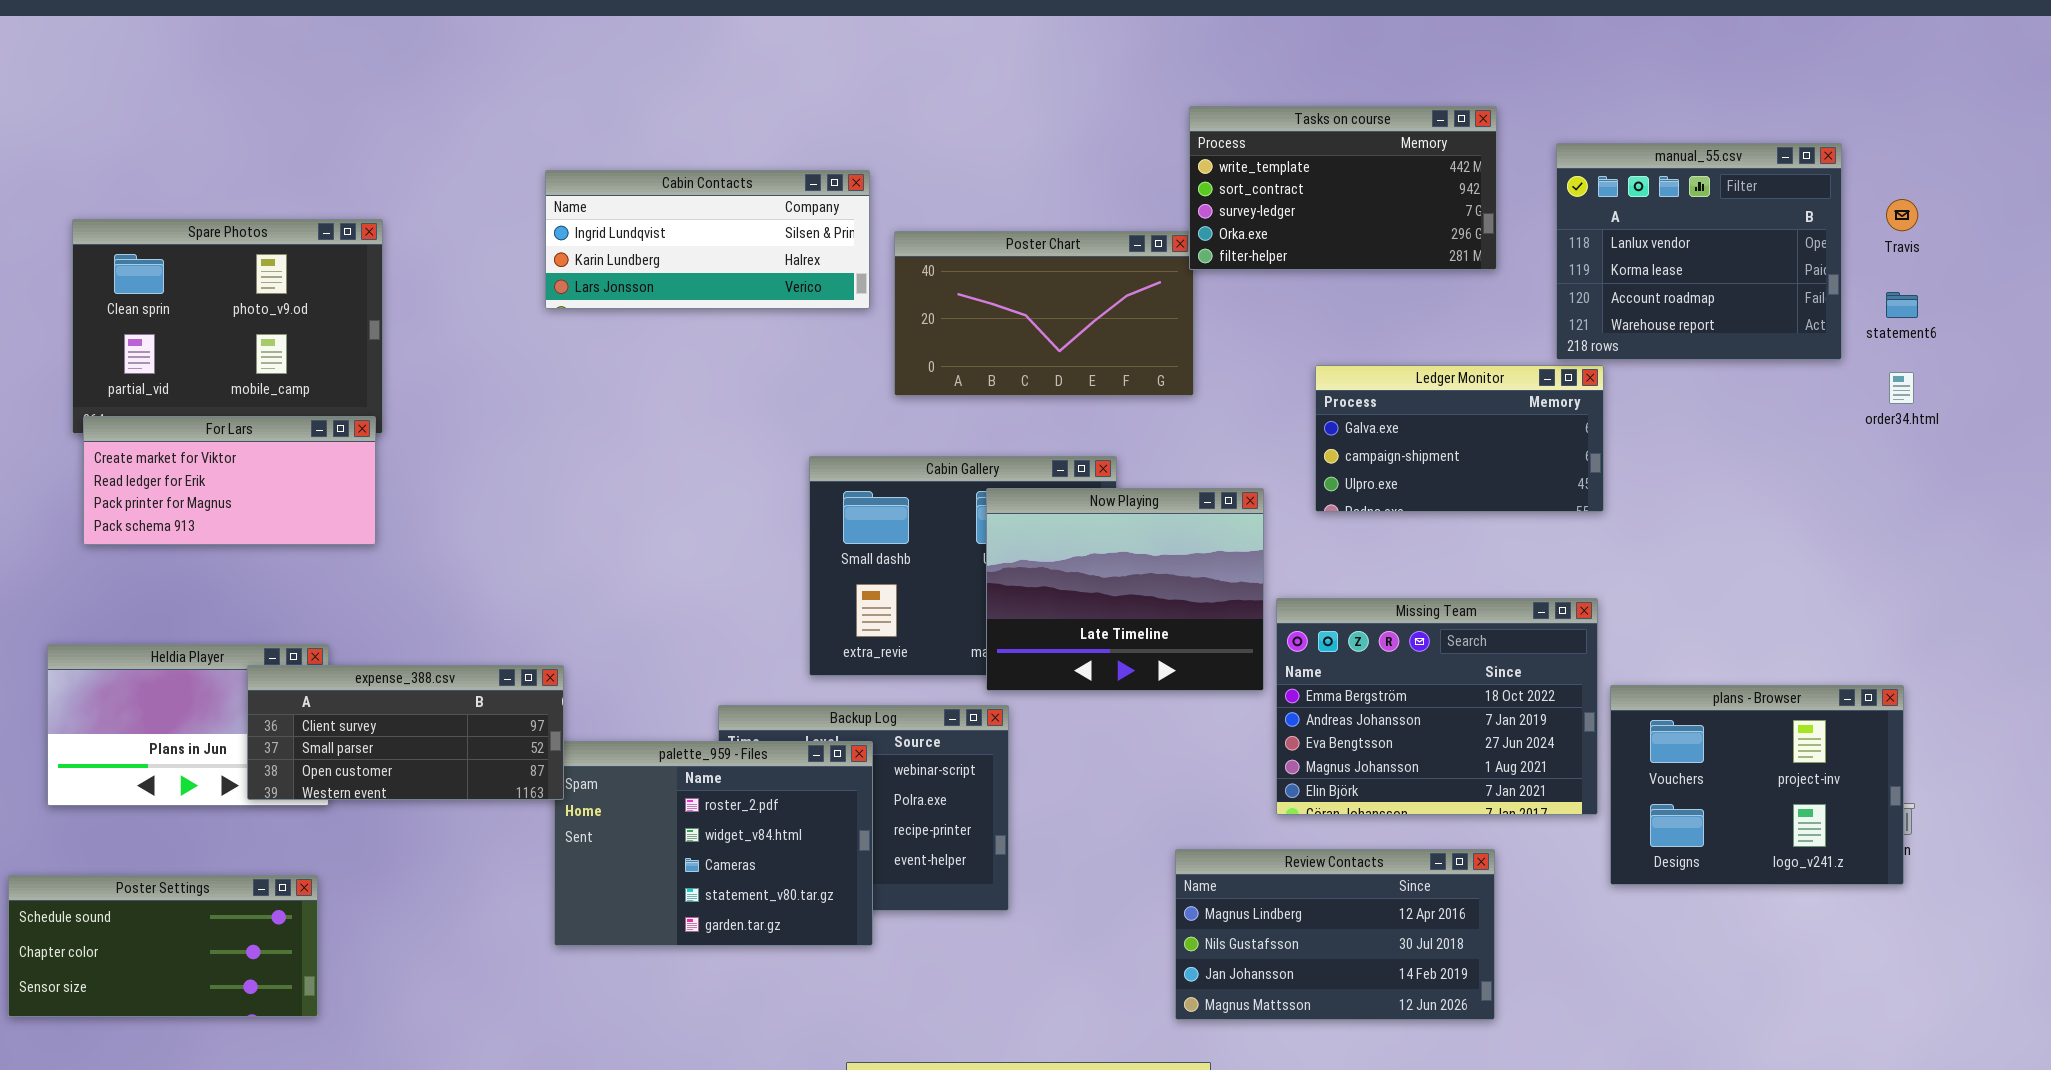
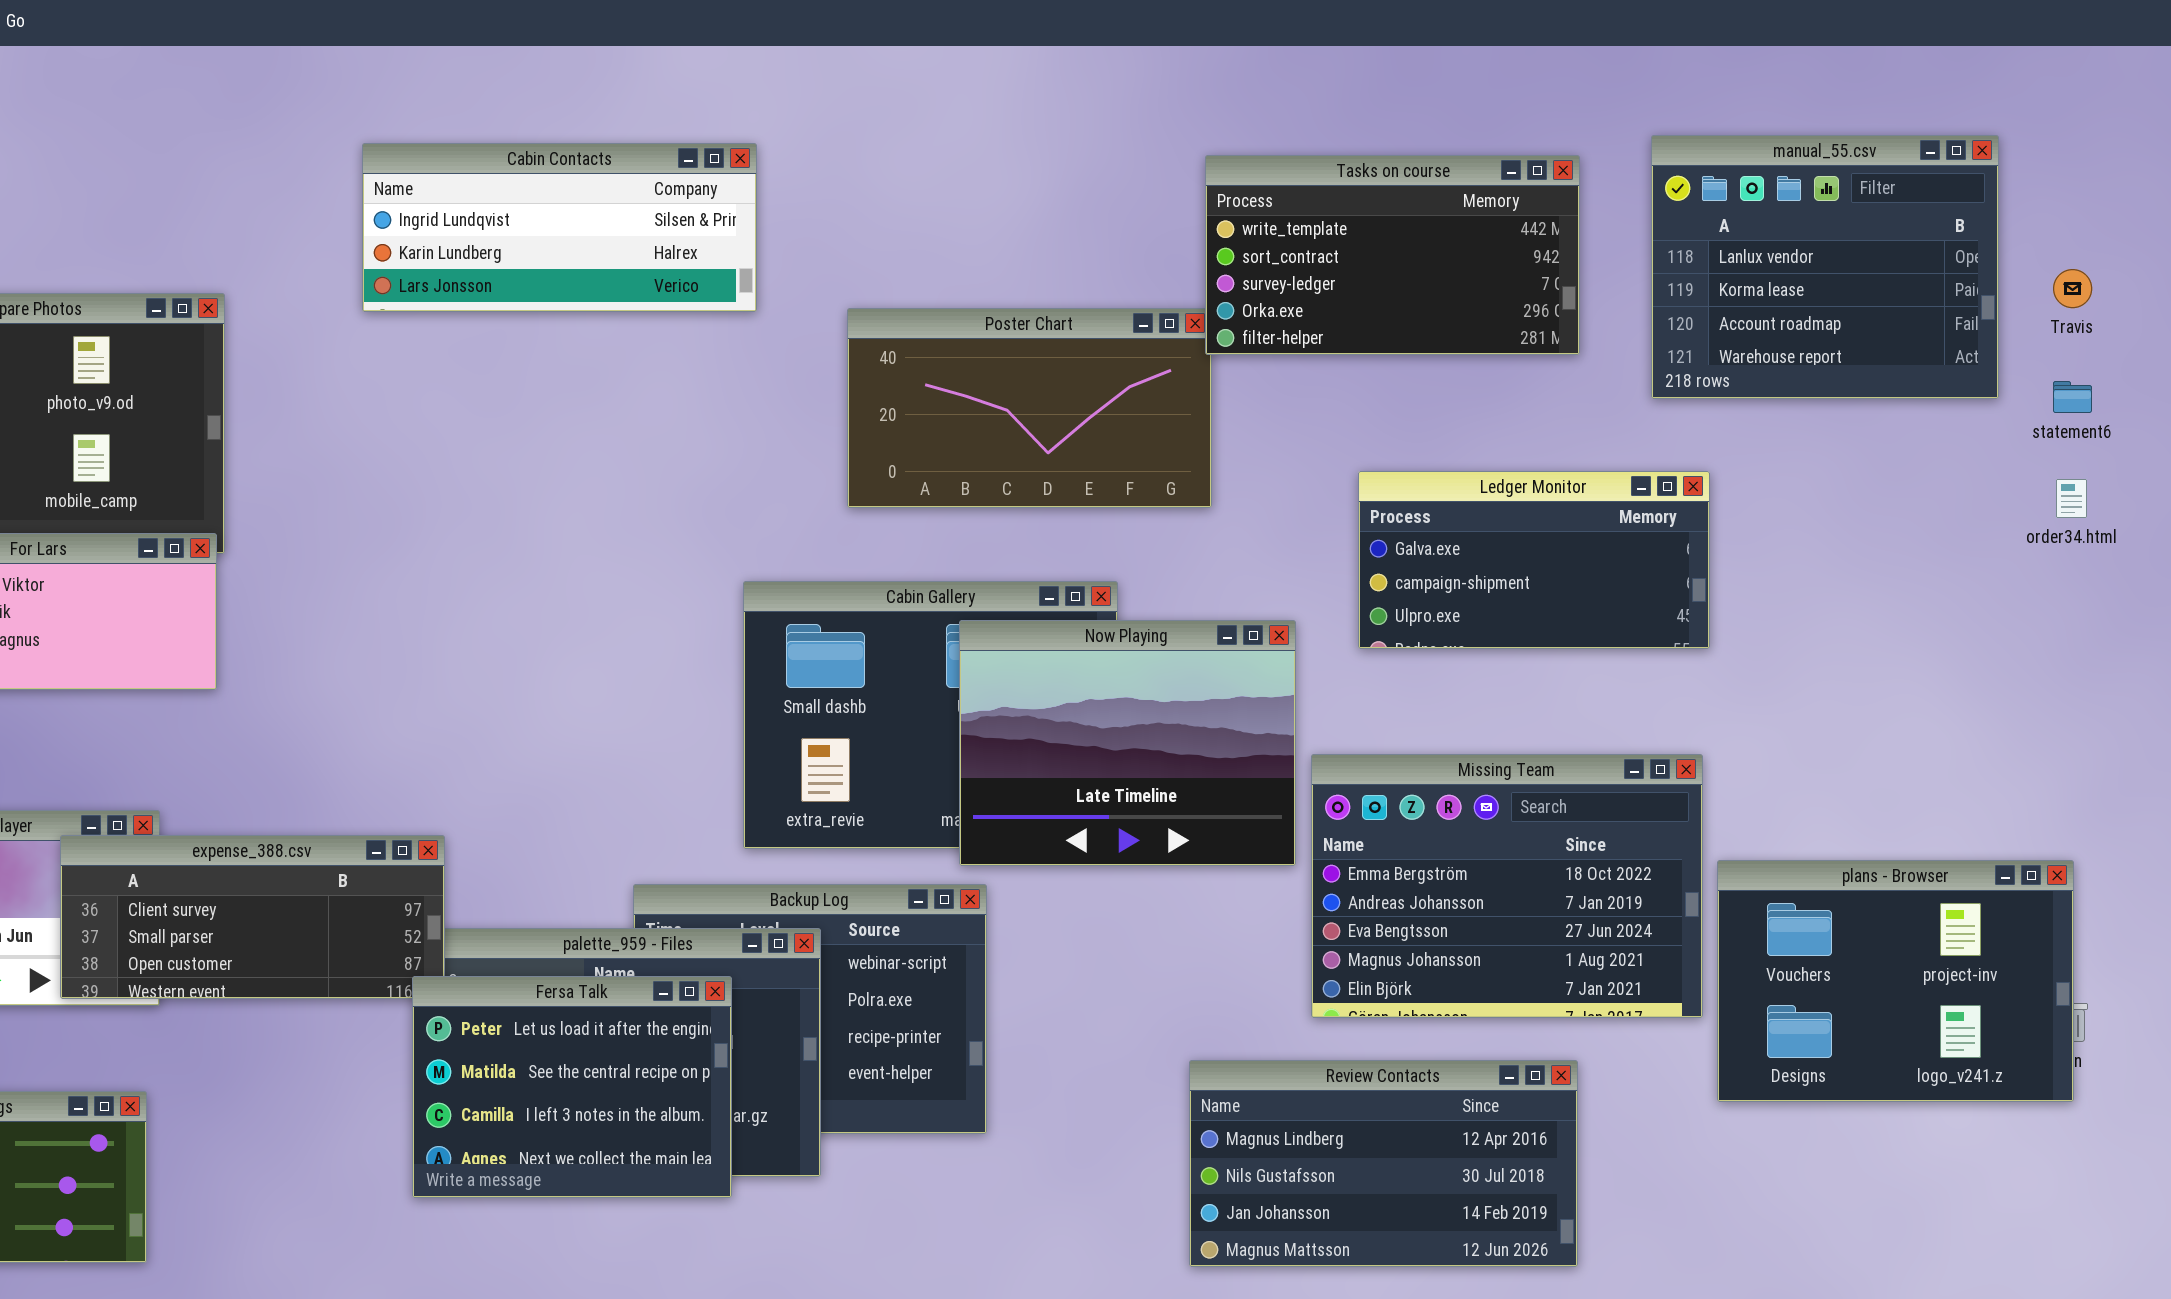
manual_55.csv: [1556,143,1842,360] -> [1651,135,1999,399], moved
Cabin Contacts: [545,170,870,309] -> [362,143,757,312], moved
Fersa Talk: none -> [412,976,732,1198], opened

